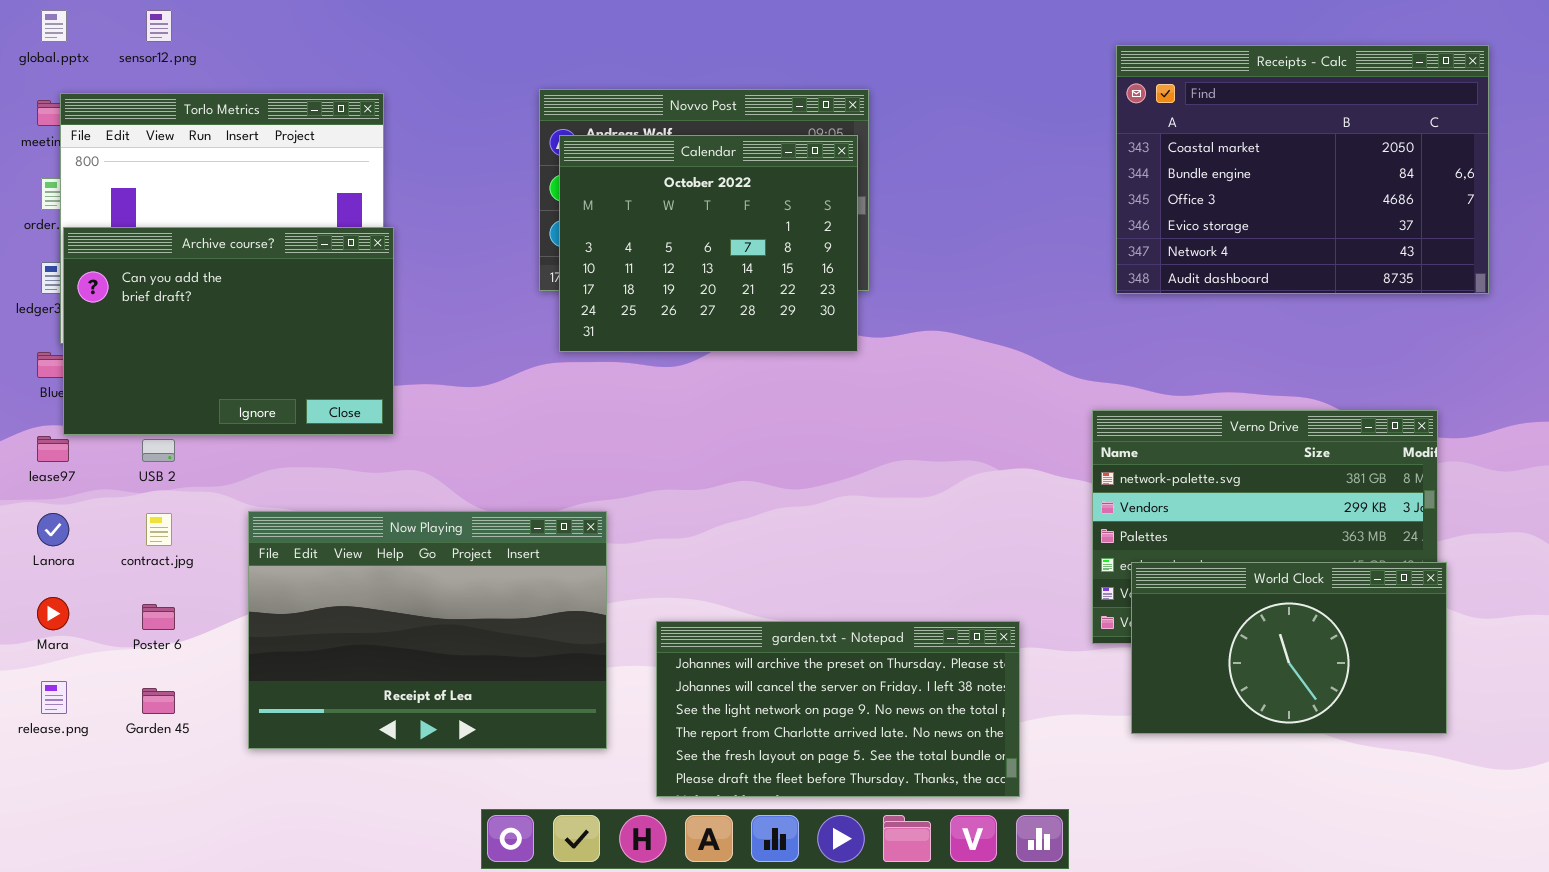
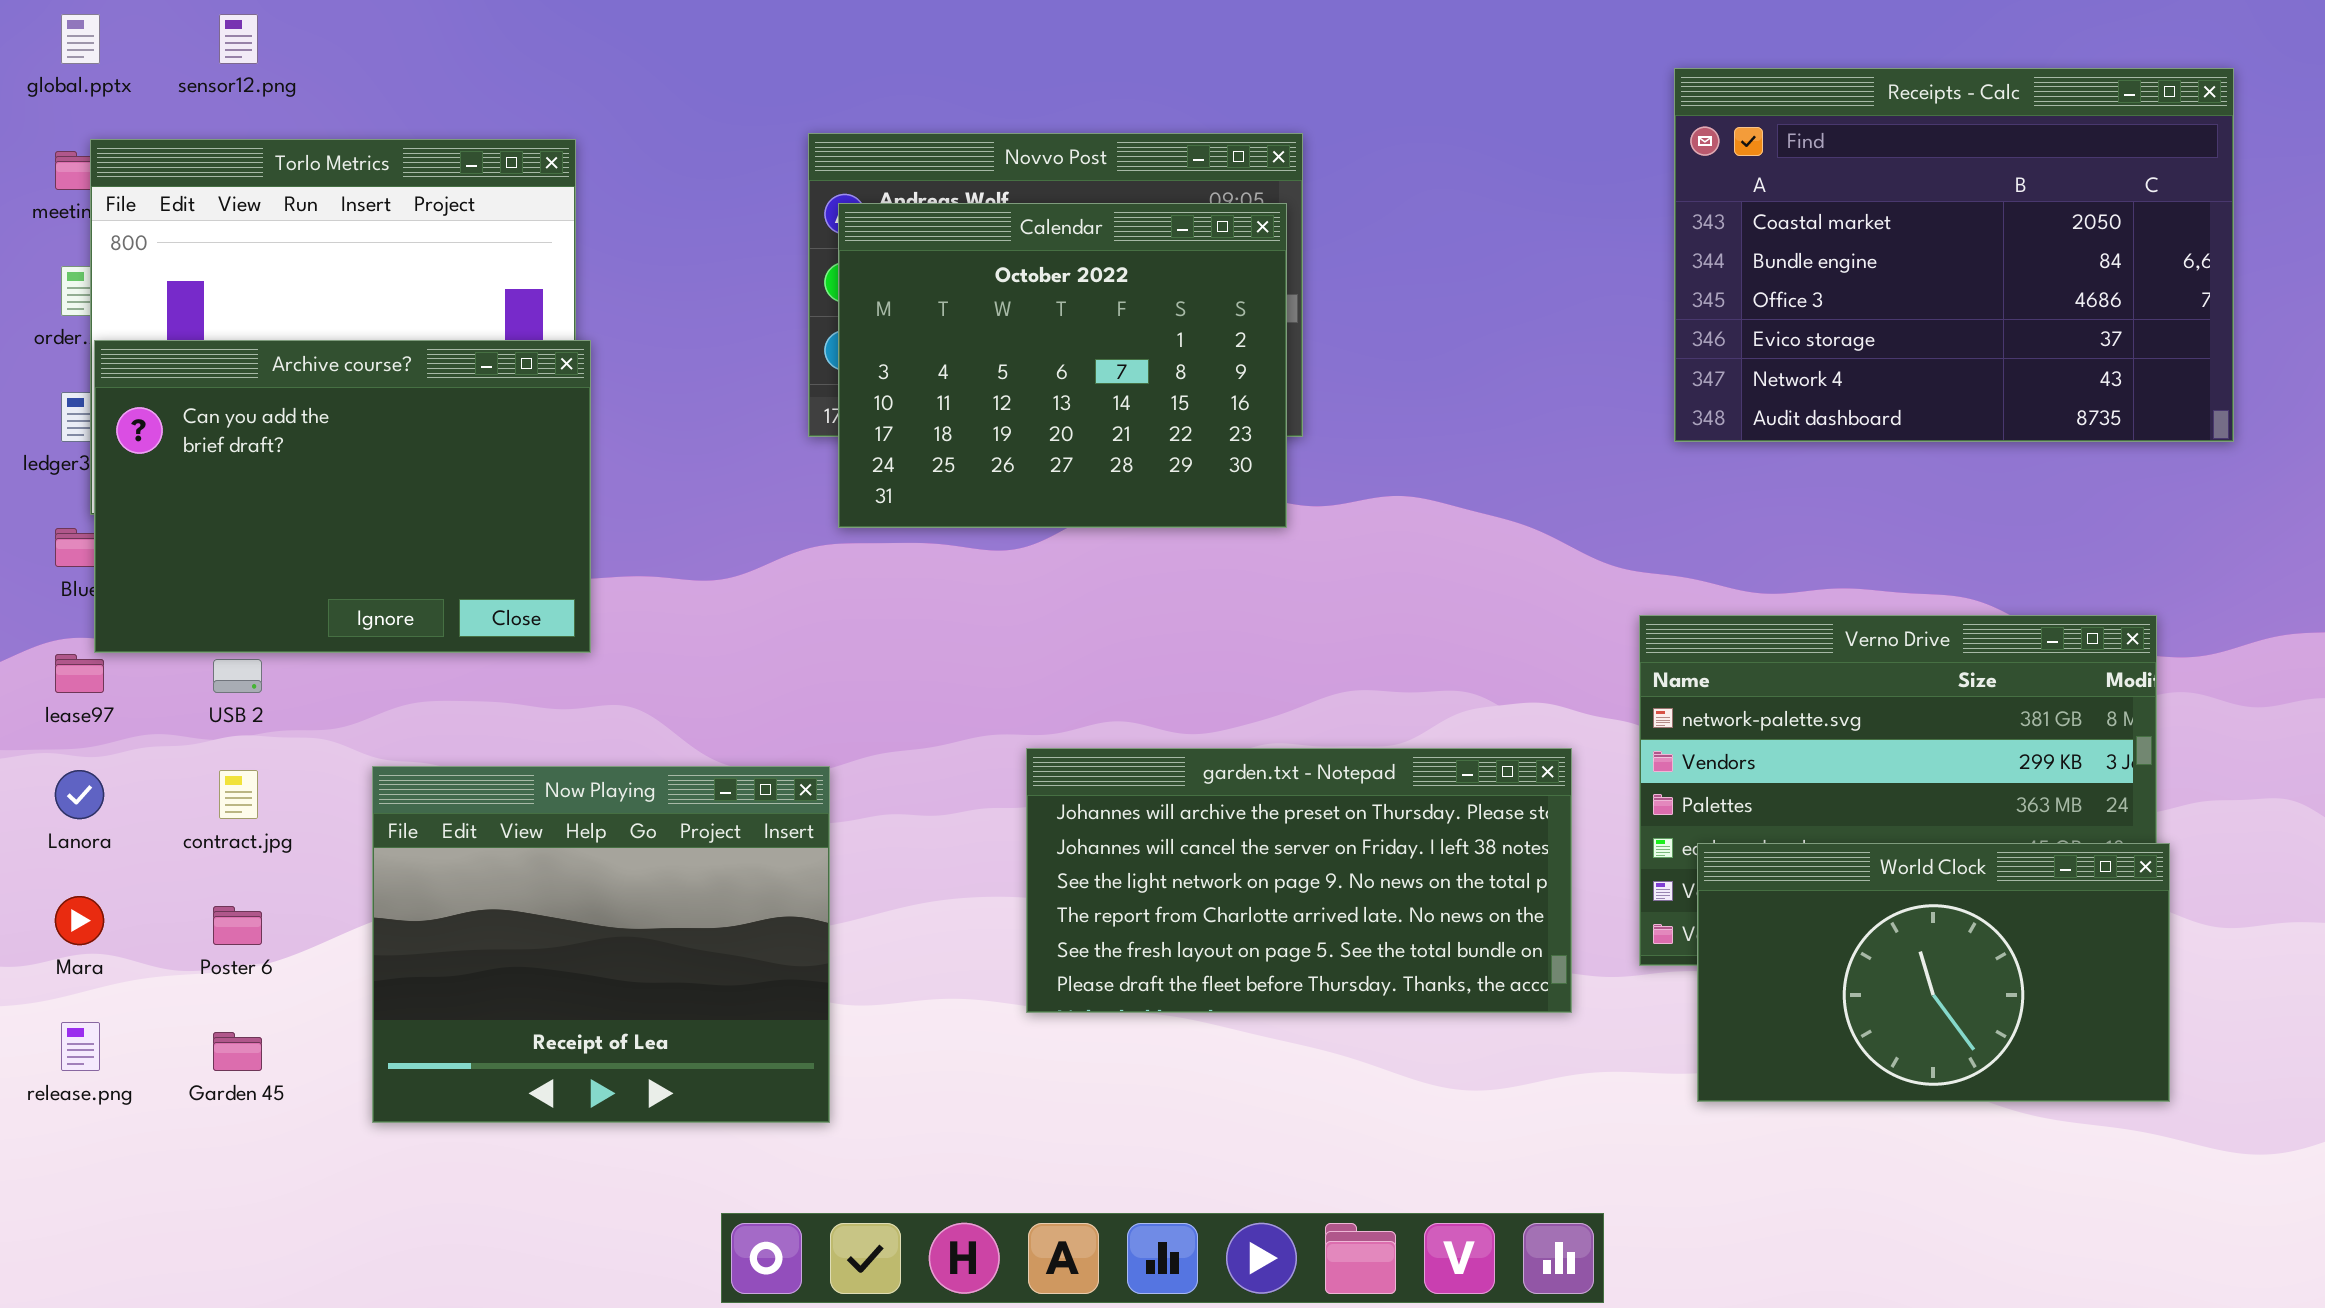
Now Playing: [248,511,607,749] -> [372,766,830,1123], resized
garden.txt - Notepad: [656,621,1020,797] -> [1026,748,1572,1013], moved

